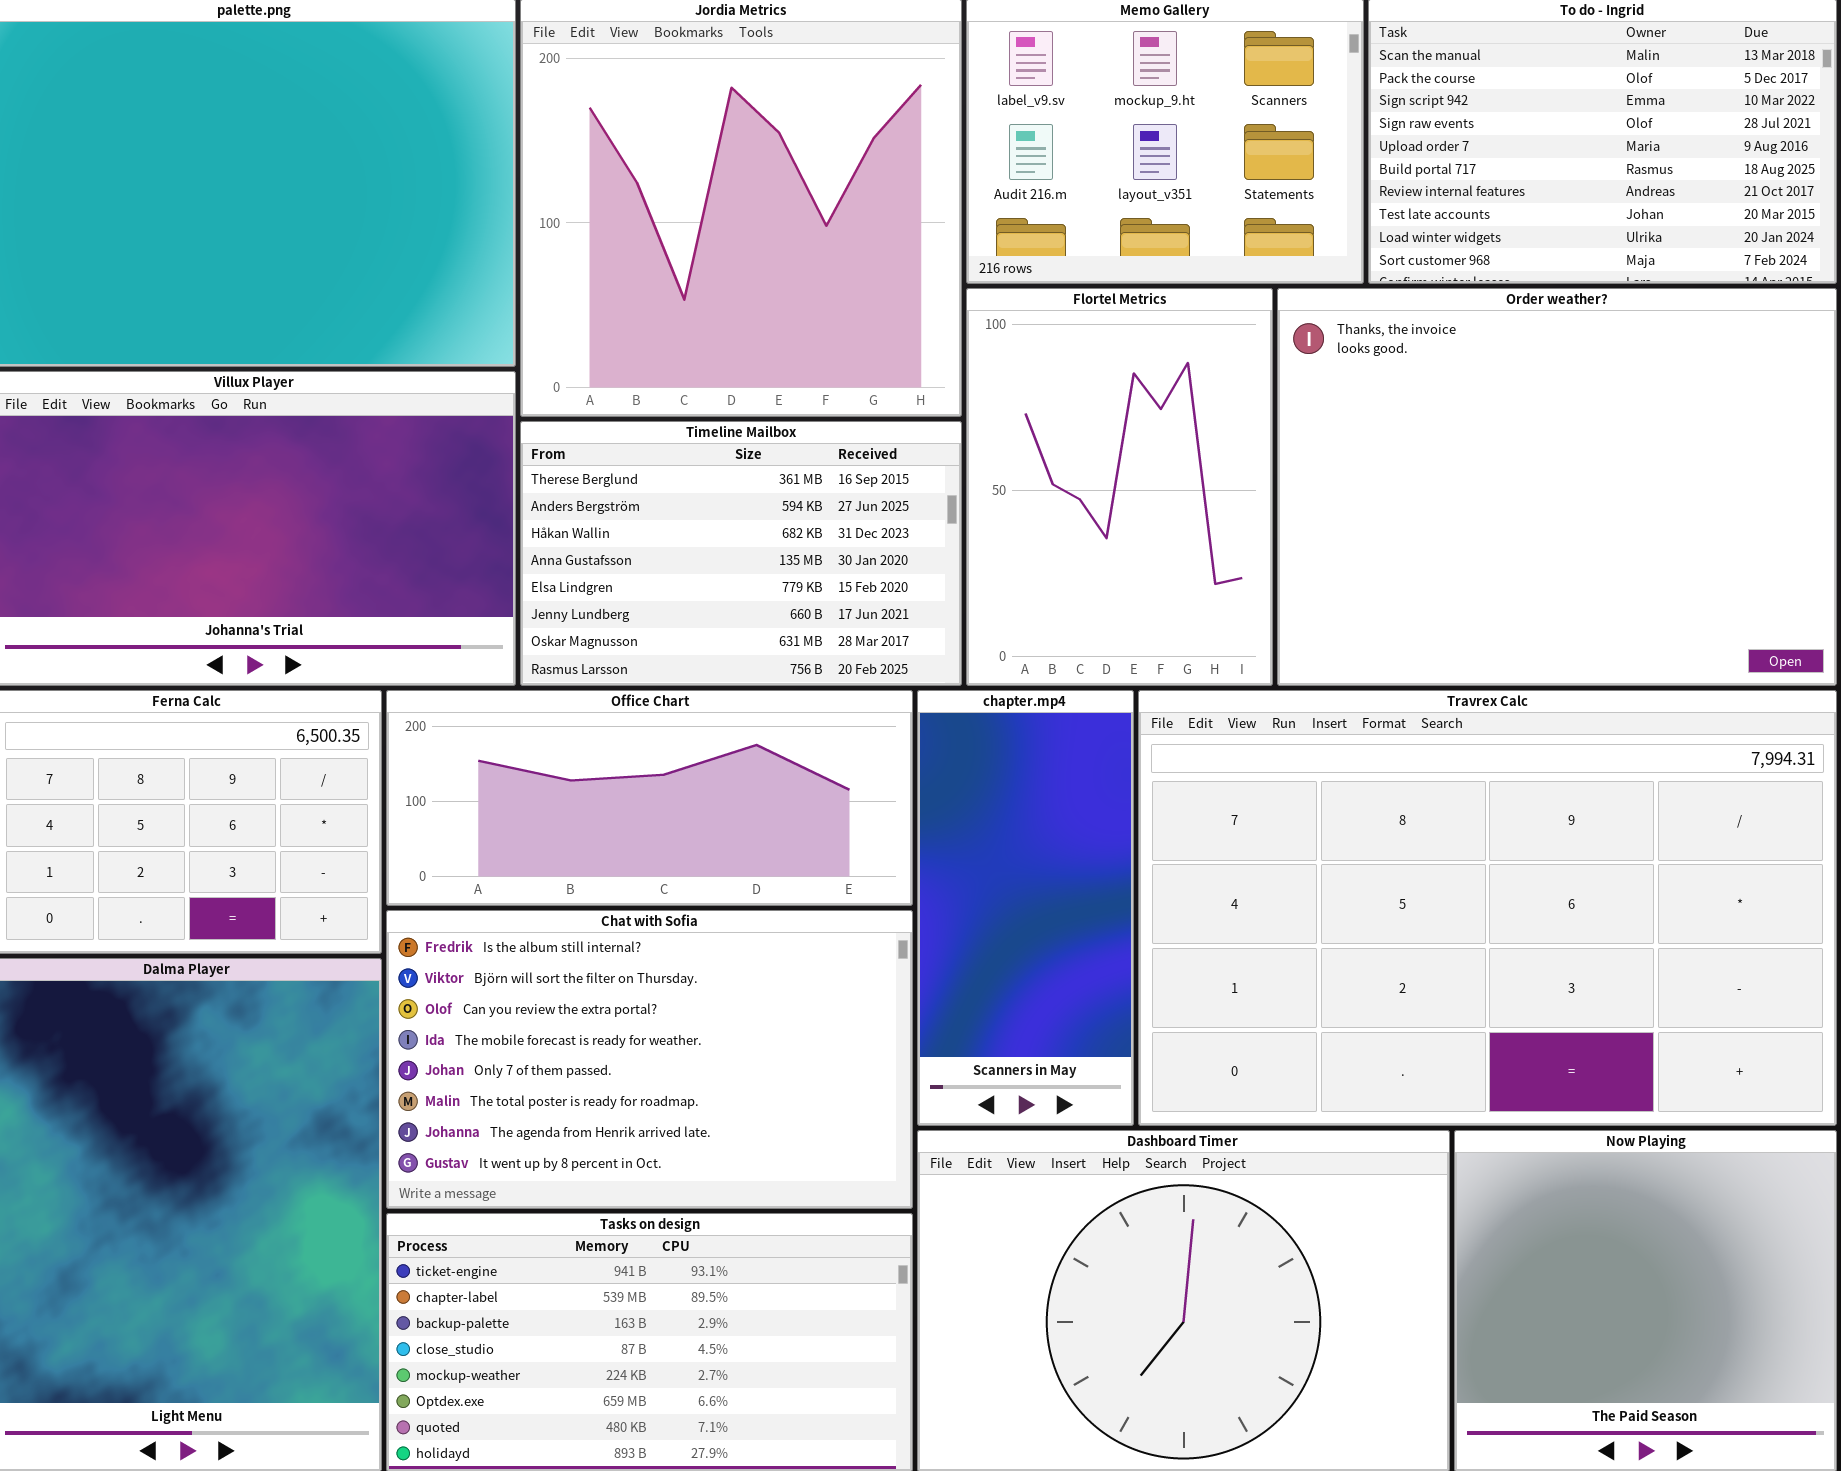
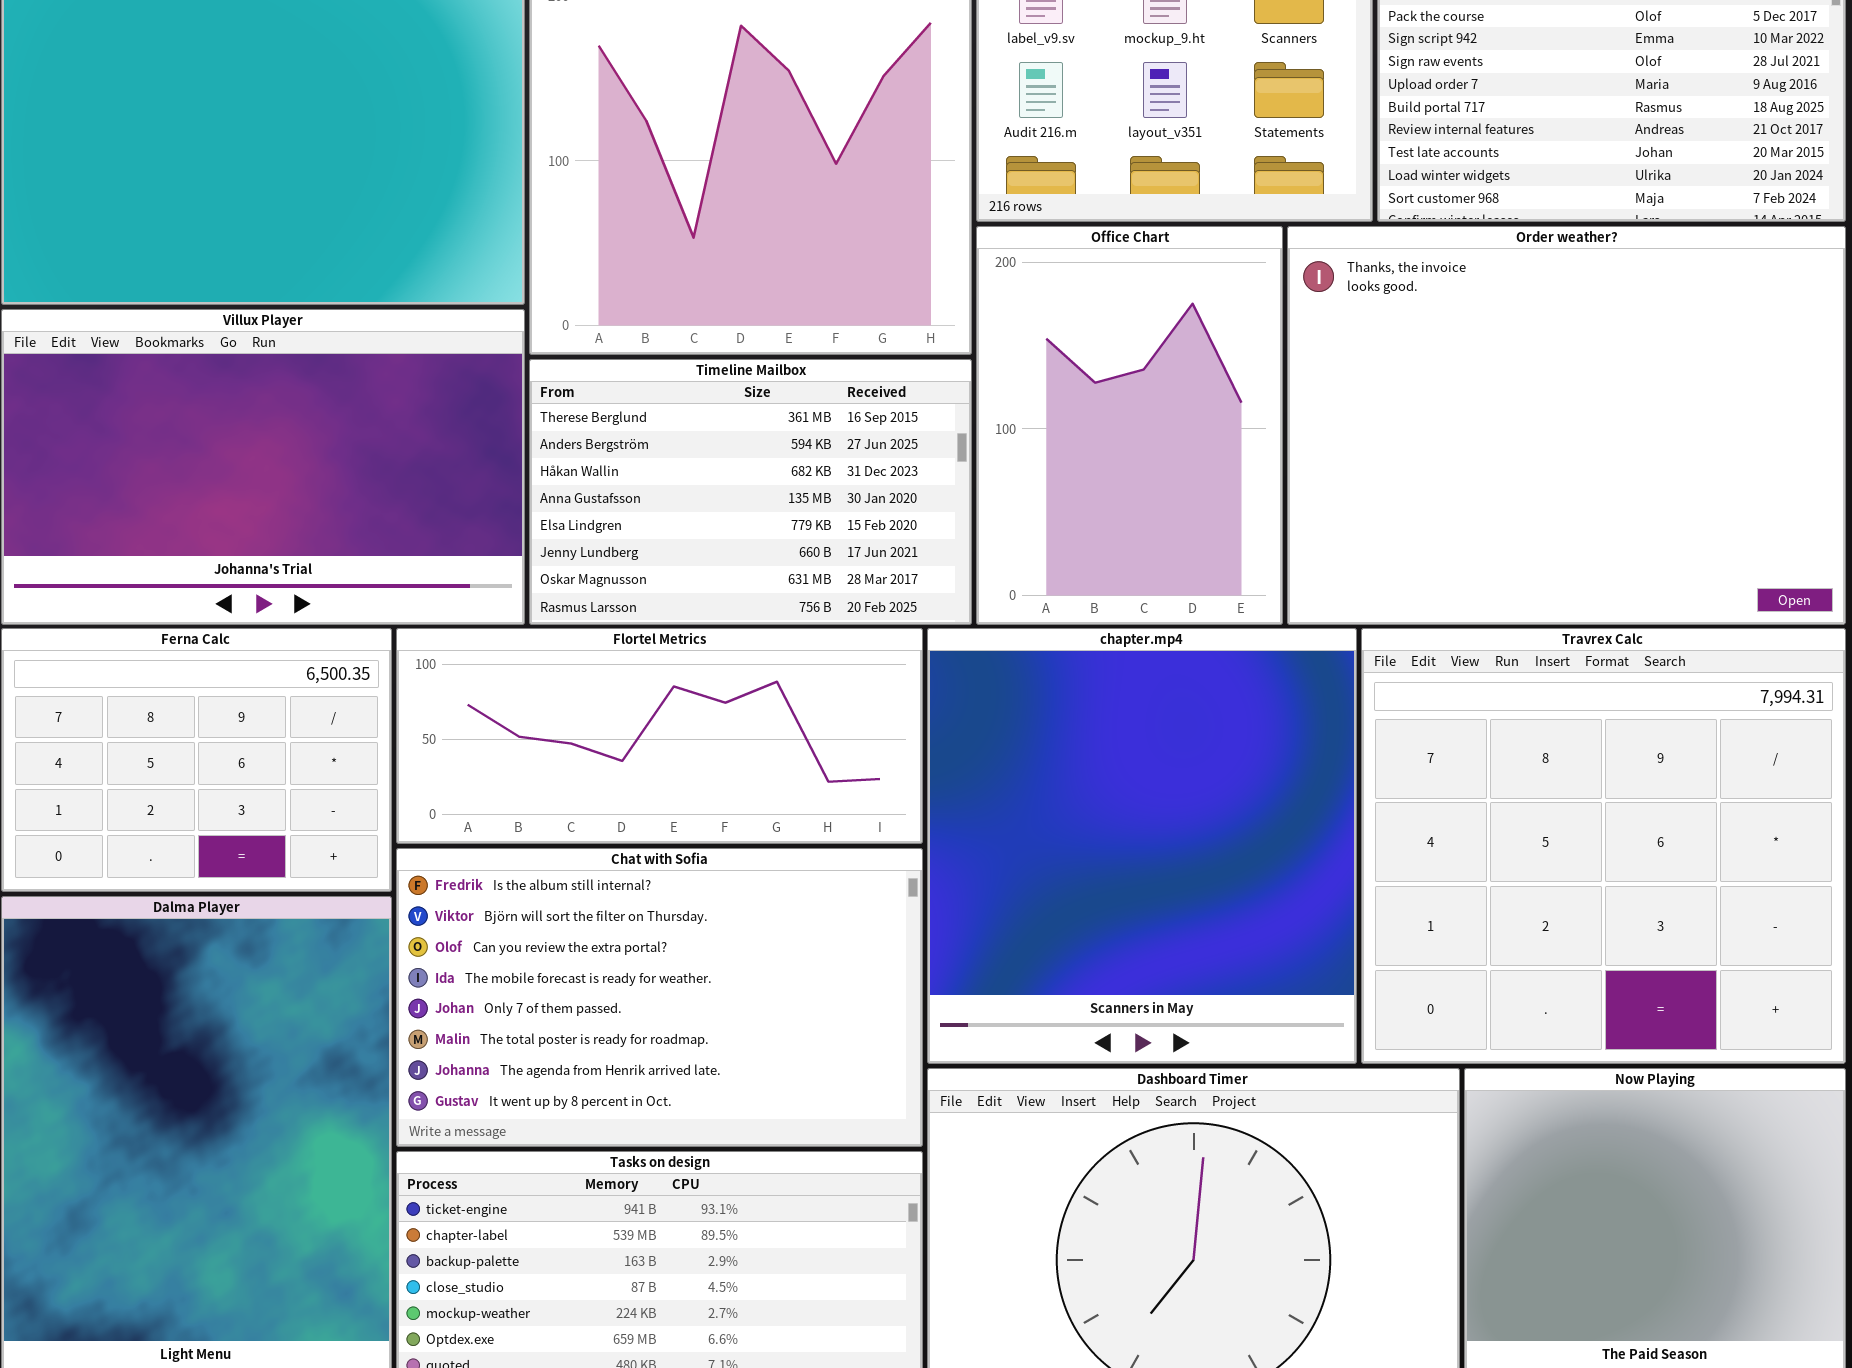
Flortel Metrics: [966,288,1273,686] -> [396,628,923,844], moved, resized
Office Chart: [386,690,913,906] -> [976,226,1283,625], moved, resized
chapter.mp4: [917,690,1134,1126] -> [927,628,1357,1064], resized
Travrex Calc: [1138,690,1837,1126] -> [1361,628,1846,1064], resized

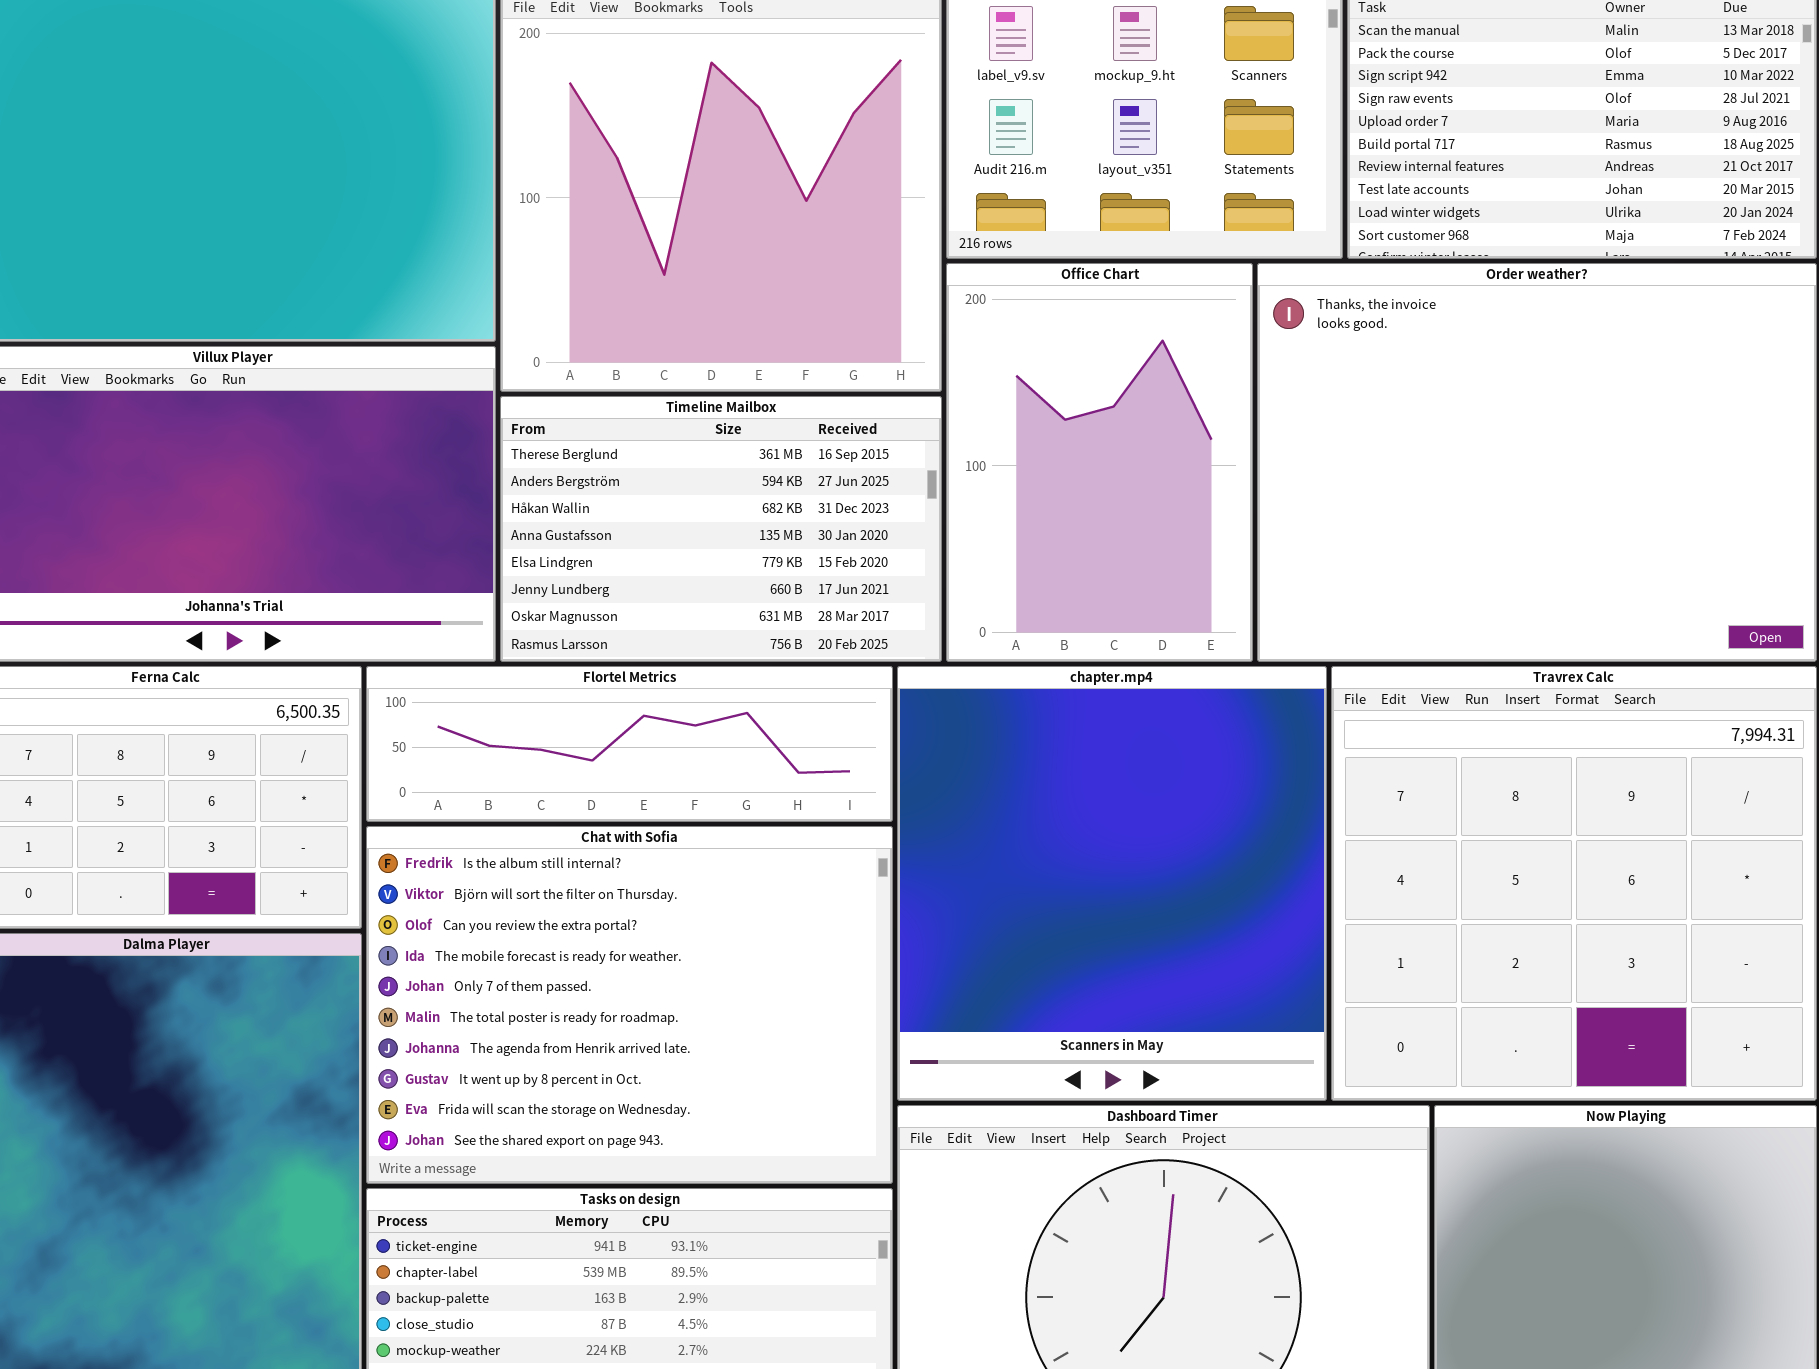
Flortel Metrics: [396,628,923,844] -> [366,666,893,822], resized
Chat with Sofia: [396,848,923,1147] -> [366,826,893,1184], resized

